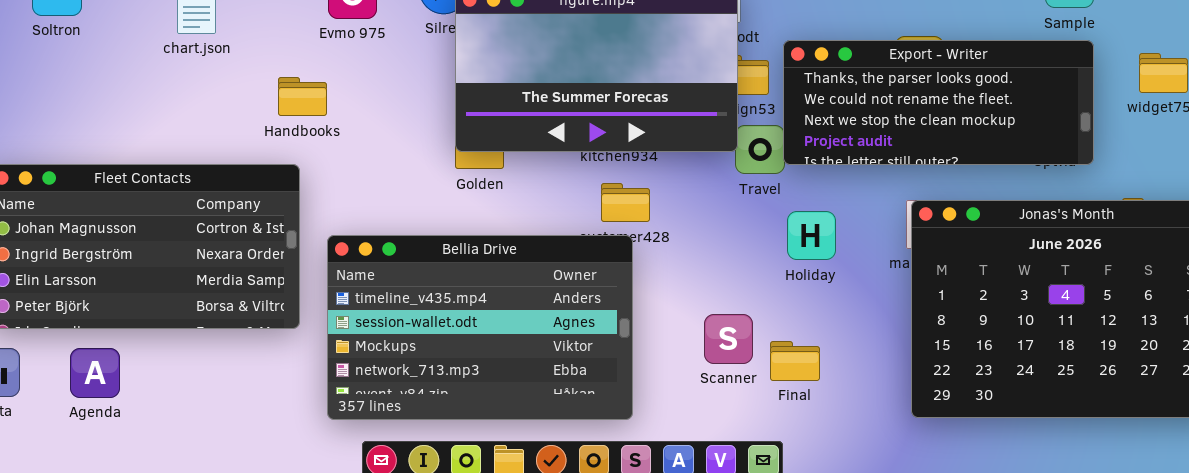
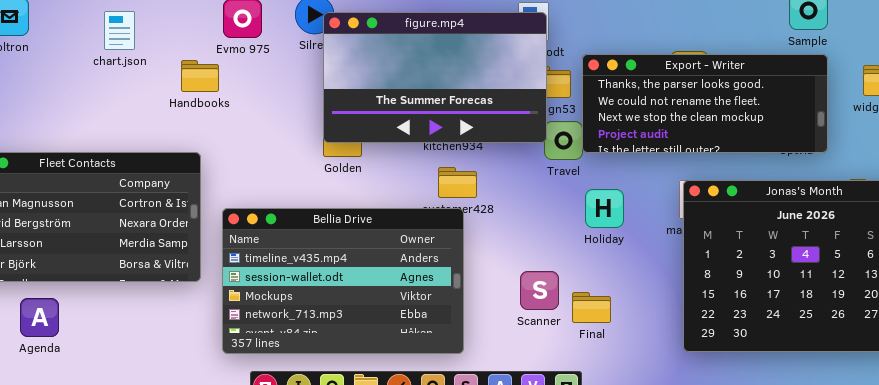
Handbooks: [278,77,327,116] -> [181,60,219,92], moved

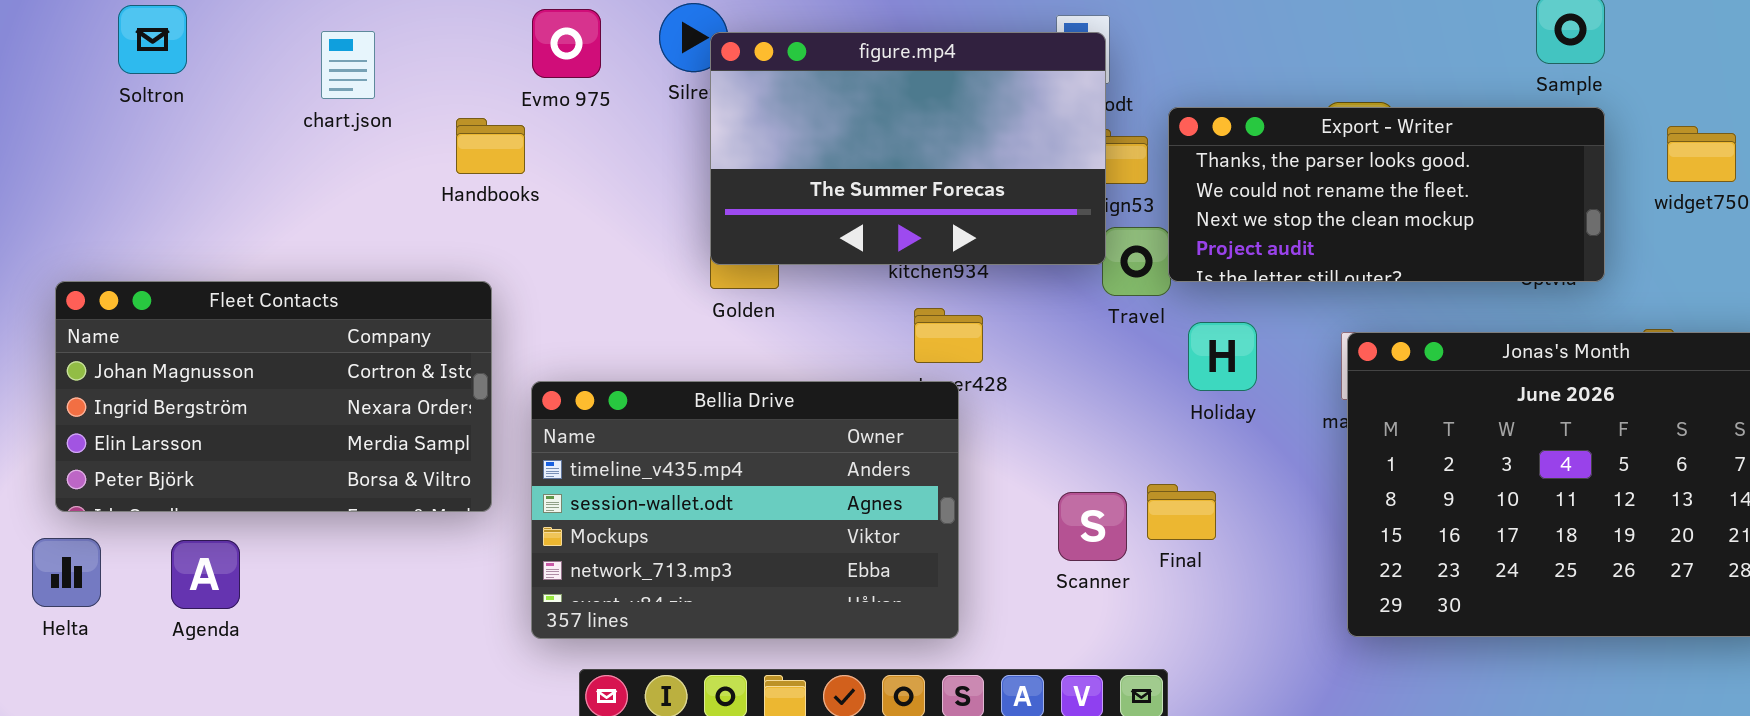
Holiday: [585,189,624,228] -> [1188,322,1257,391], moved
Final: [572,292,611,323] -> [1147,484,1216,540], moved

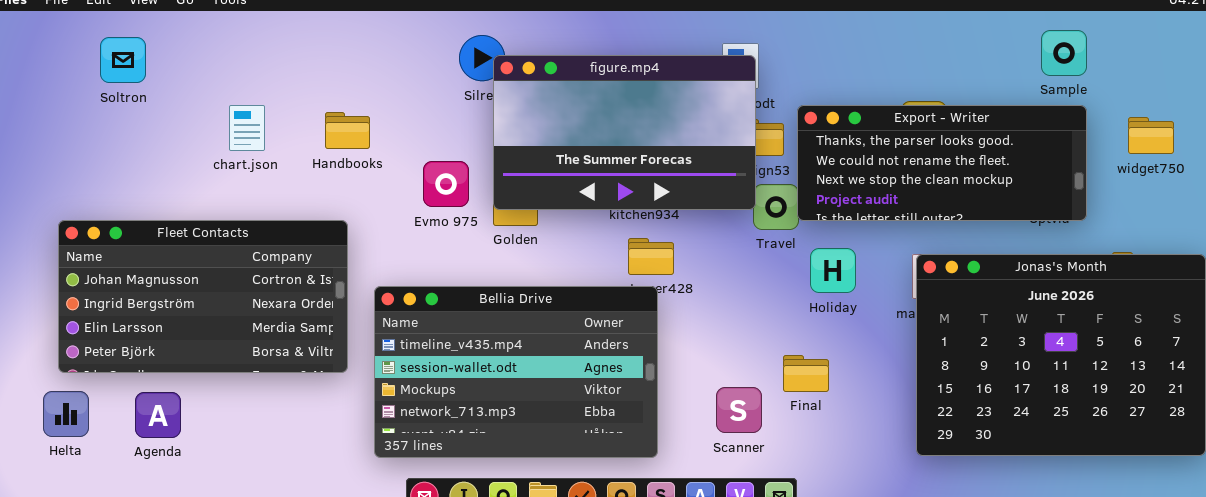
Evmo 975: [532,9,601,78] -> [423,161,469,207], moved
chart.json: [321,31,375,99] -> [229,105,265,151], moved
Scanner: [1058,492,1127,561] -> [716,387,762,433], moved

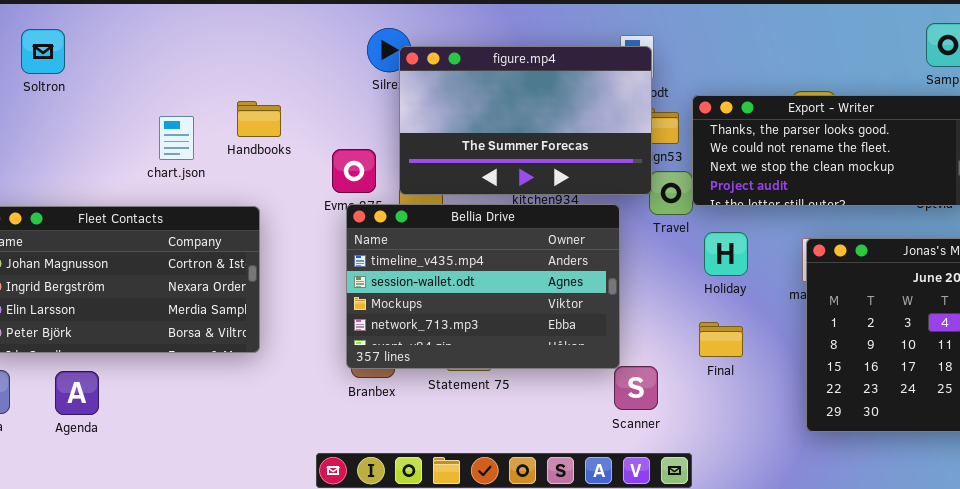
chart.json: [229,105,265,151] -> [159,116,194,160], moved
Bellia Drive: [374,286,658,458] -> [346,204,620,369], moved
Final: [783,355,829,392] -> [699,322,743,357], moved

